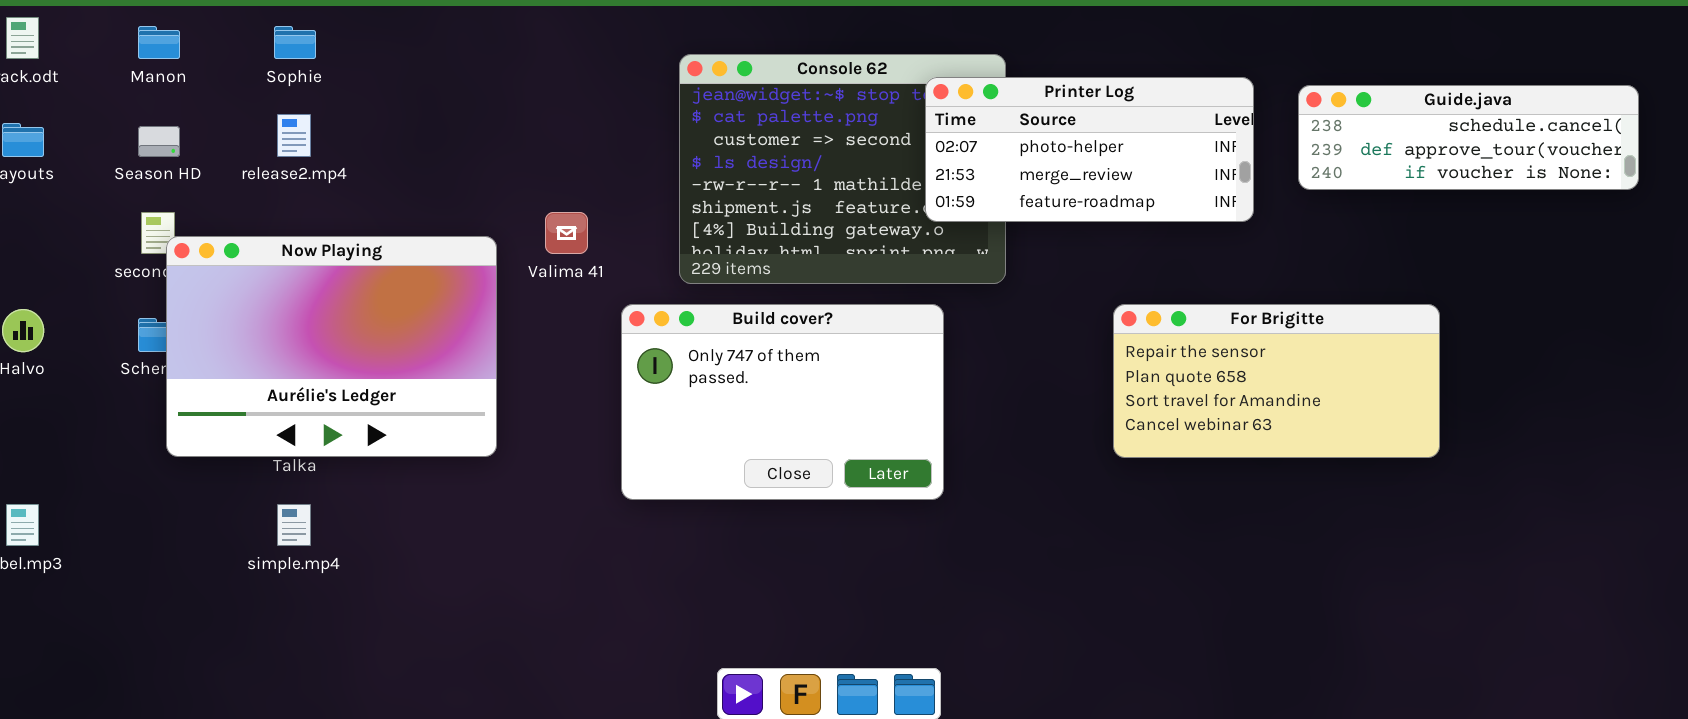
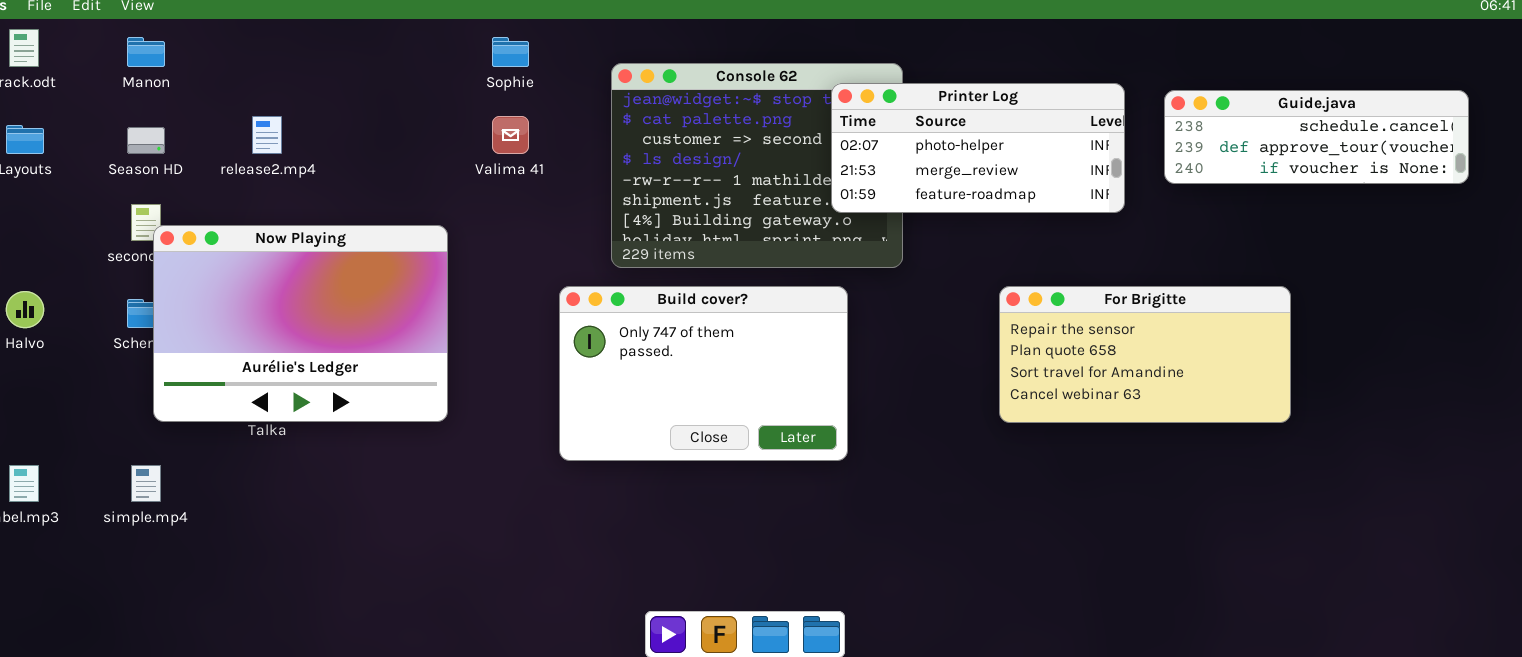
Sophie: [274,26,316,59] -> [492,37,529,67], moved
Valima 41: [545,212,588,254] -> [492,116,529,154], moved
simple.mp4: [277,504,311,546] -> [131,465,161,502], moved

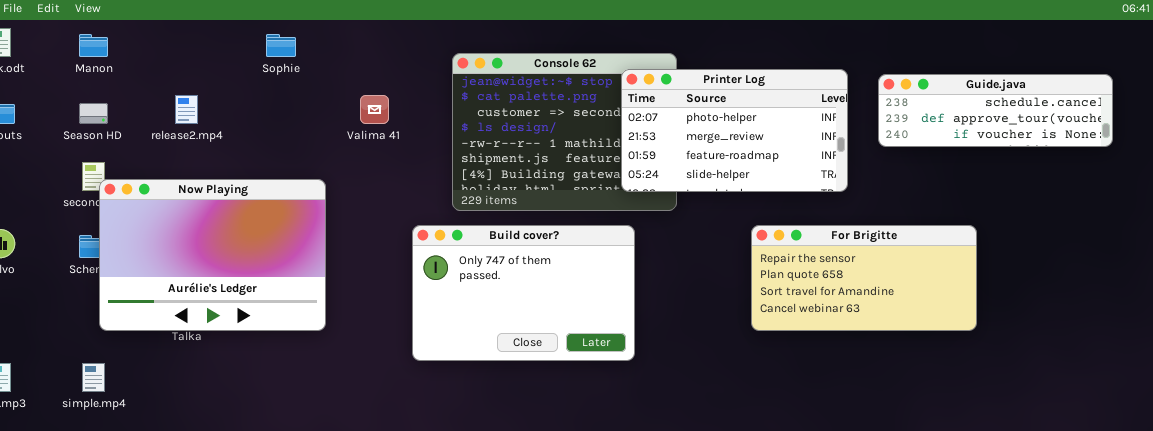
Sophie: [492,37,529,67] -> [266,34,296,57], moved
Printer Log: [831,83,1125,213] -> [621,69,848,192], resized

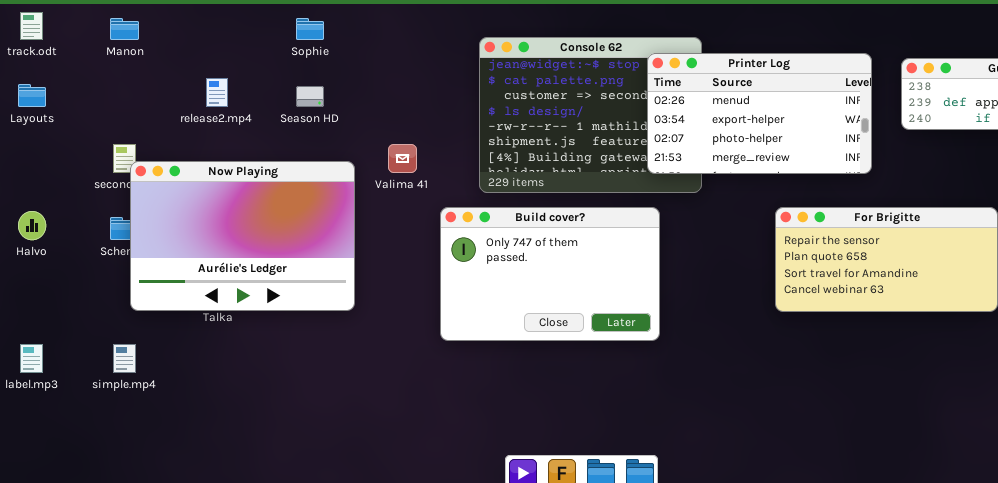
Printer Log: [621,69,848,192] -> [647,53,872,174], scrolled up 2 rows
Valima 41: [360,95,389,124] -> [388,144,417,173], moved
Season HD: [79,103,108,124] -> [296,86,324,107], moved

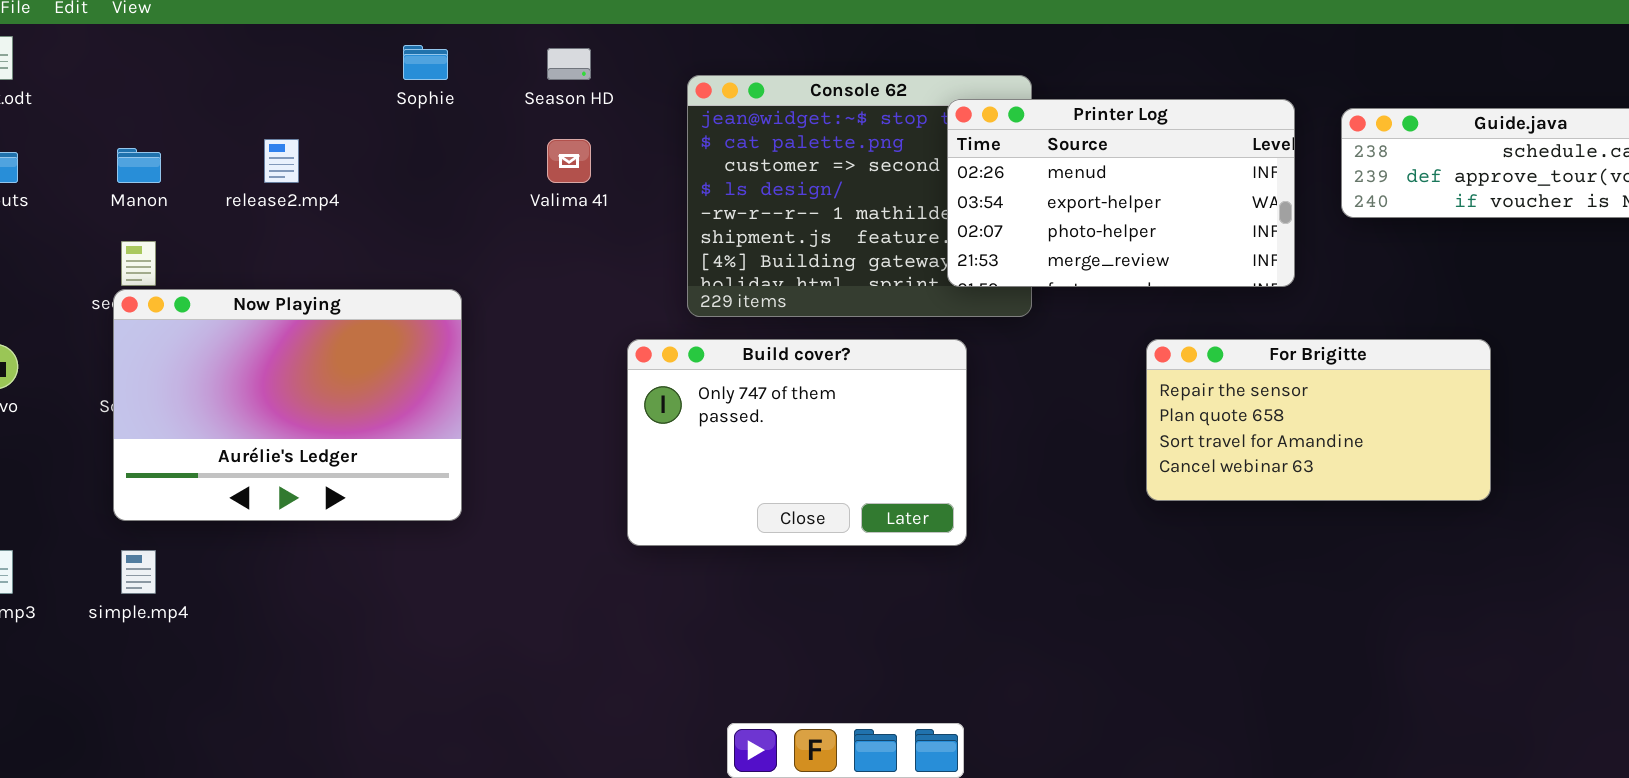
Manon: [110,18,139,40] -> [117,148,161,183], moved
Season HD: [296,86,324,107] -> [547,48,591,80], moved
Valima 41: [388,144,417,173] -> [547,139,591,183], moved
Now Playing: [130,161,355,311] -> [113,289,462,521], moved

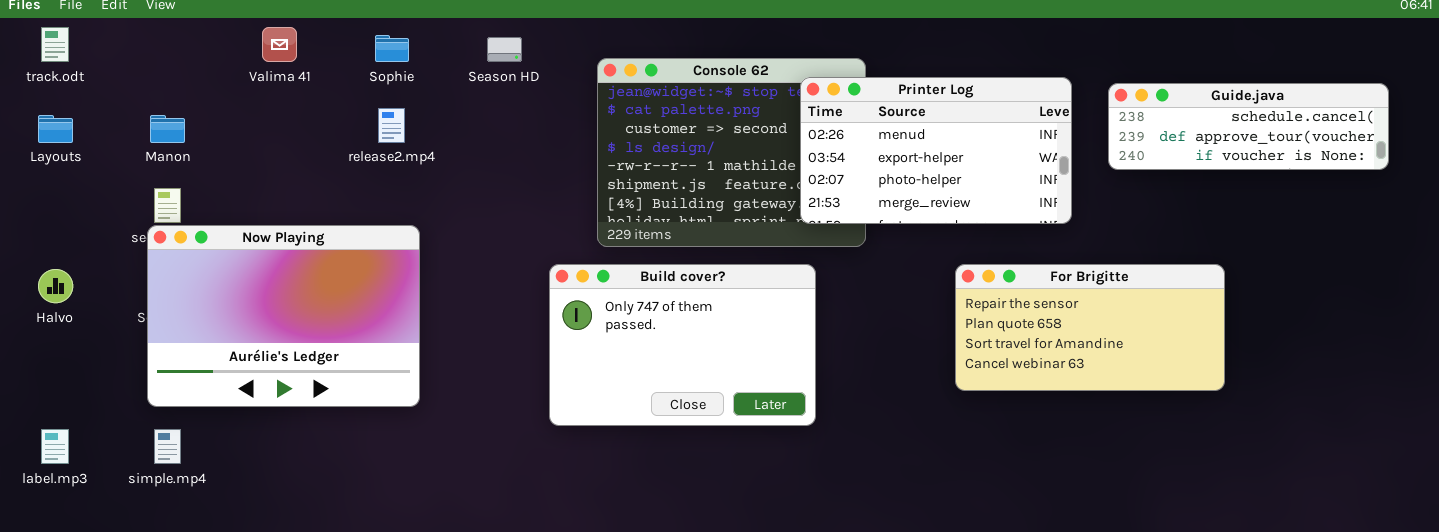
release2.mp4: [264,139,299,183] -> [378,108,405,143], moved
Valima 41: [547,139,591,183] -> [262,27,297,62], moved

